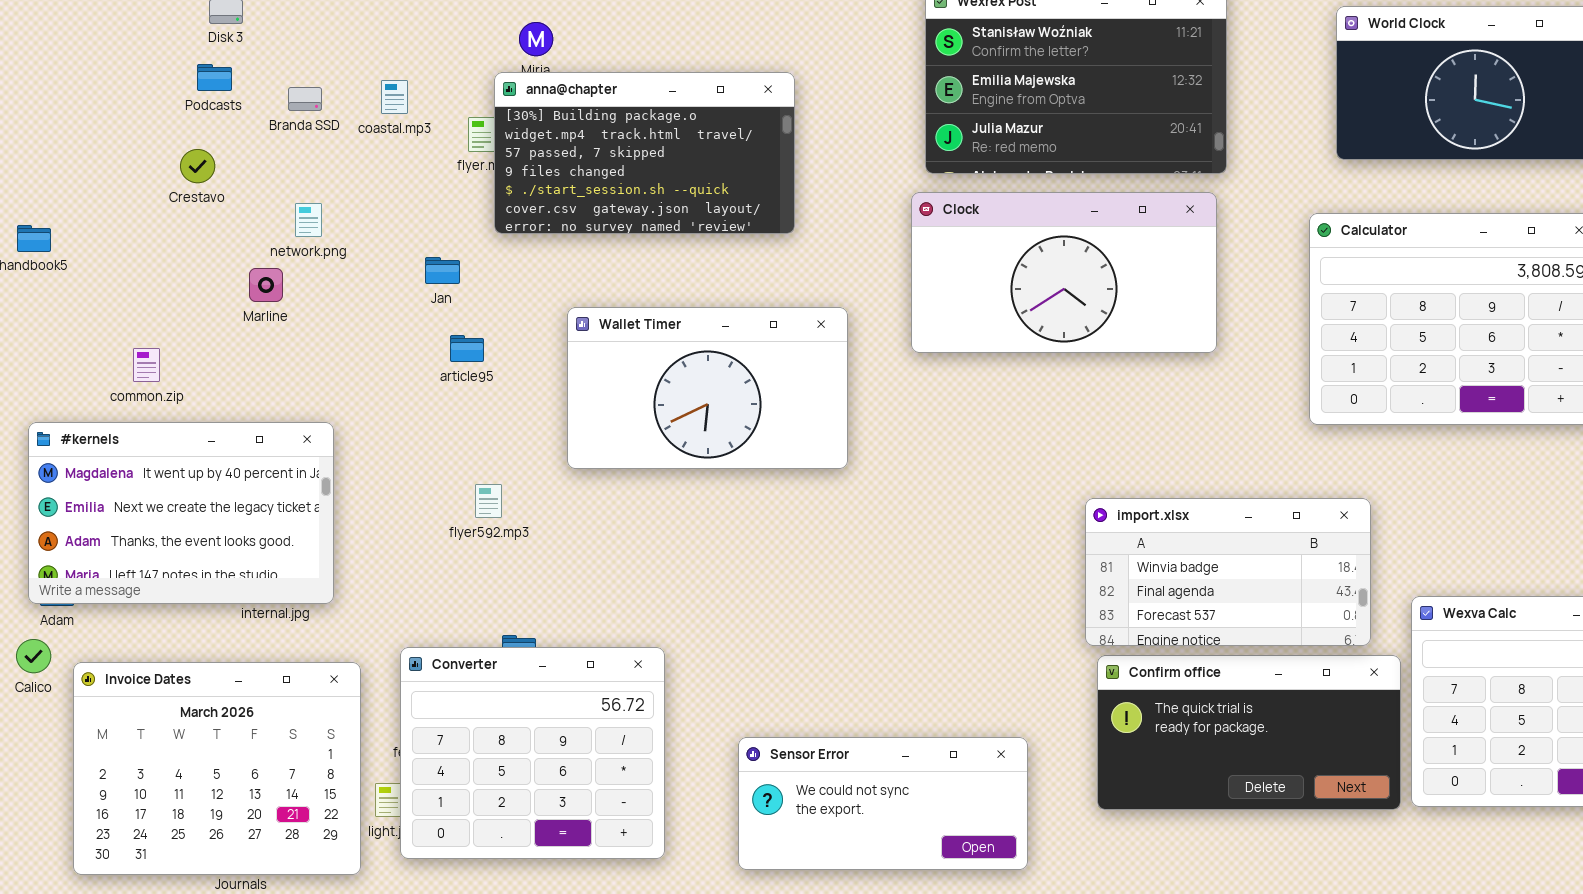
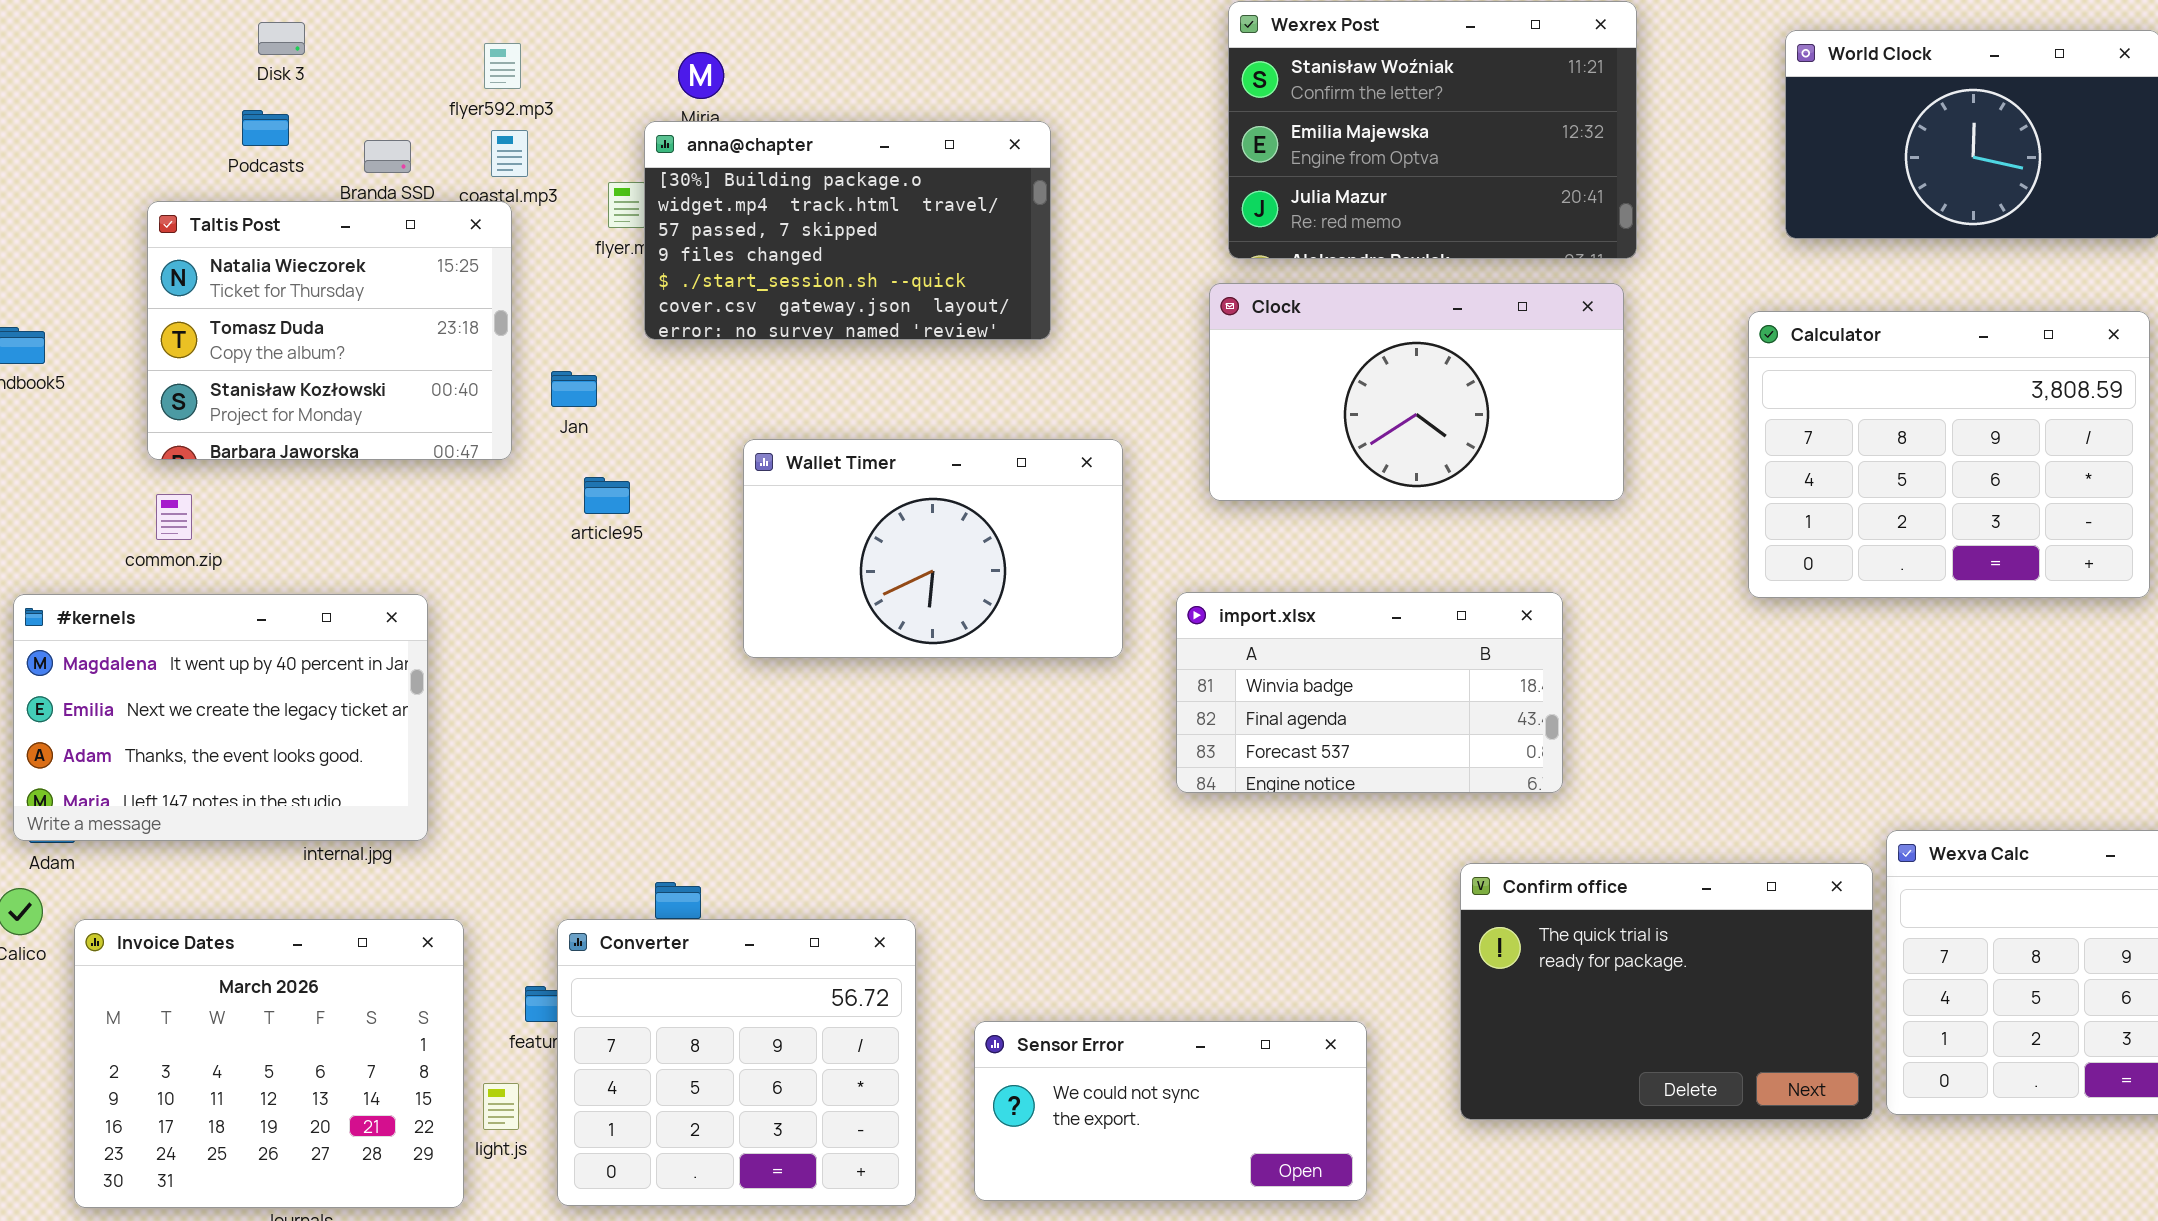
Taltis Post: none -> [147,201,512,460], opened
flyer592.mp3: [475,484,502,518] -> [484,43,521,89], moved
import.xlsx: [1085,498,1371,646] -> [1176,592,1563,793], moved
Converter: [400,647,665,859] -> [557,919,916,1206], moved
Confirm office: [1097,655,1401,810] -> [1460,863,1873,1120], resized

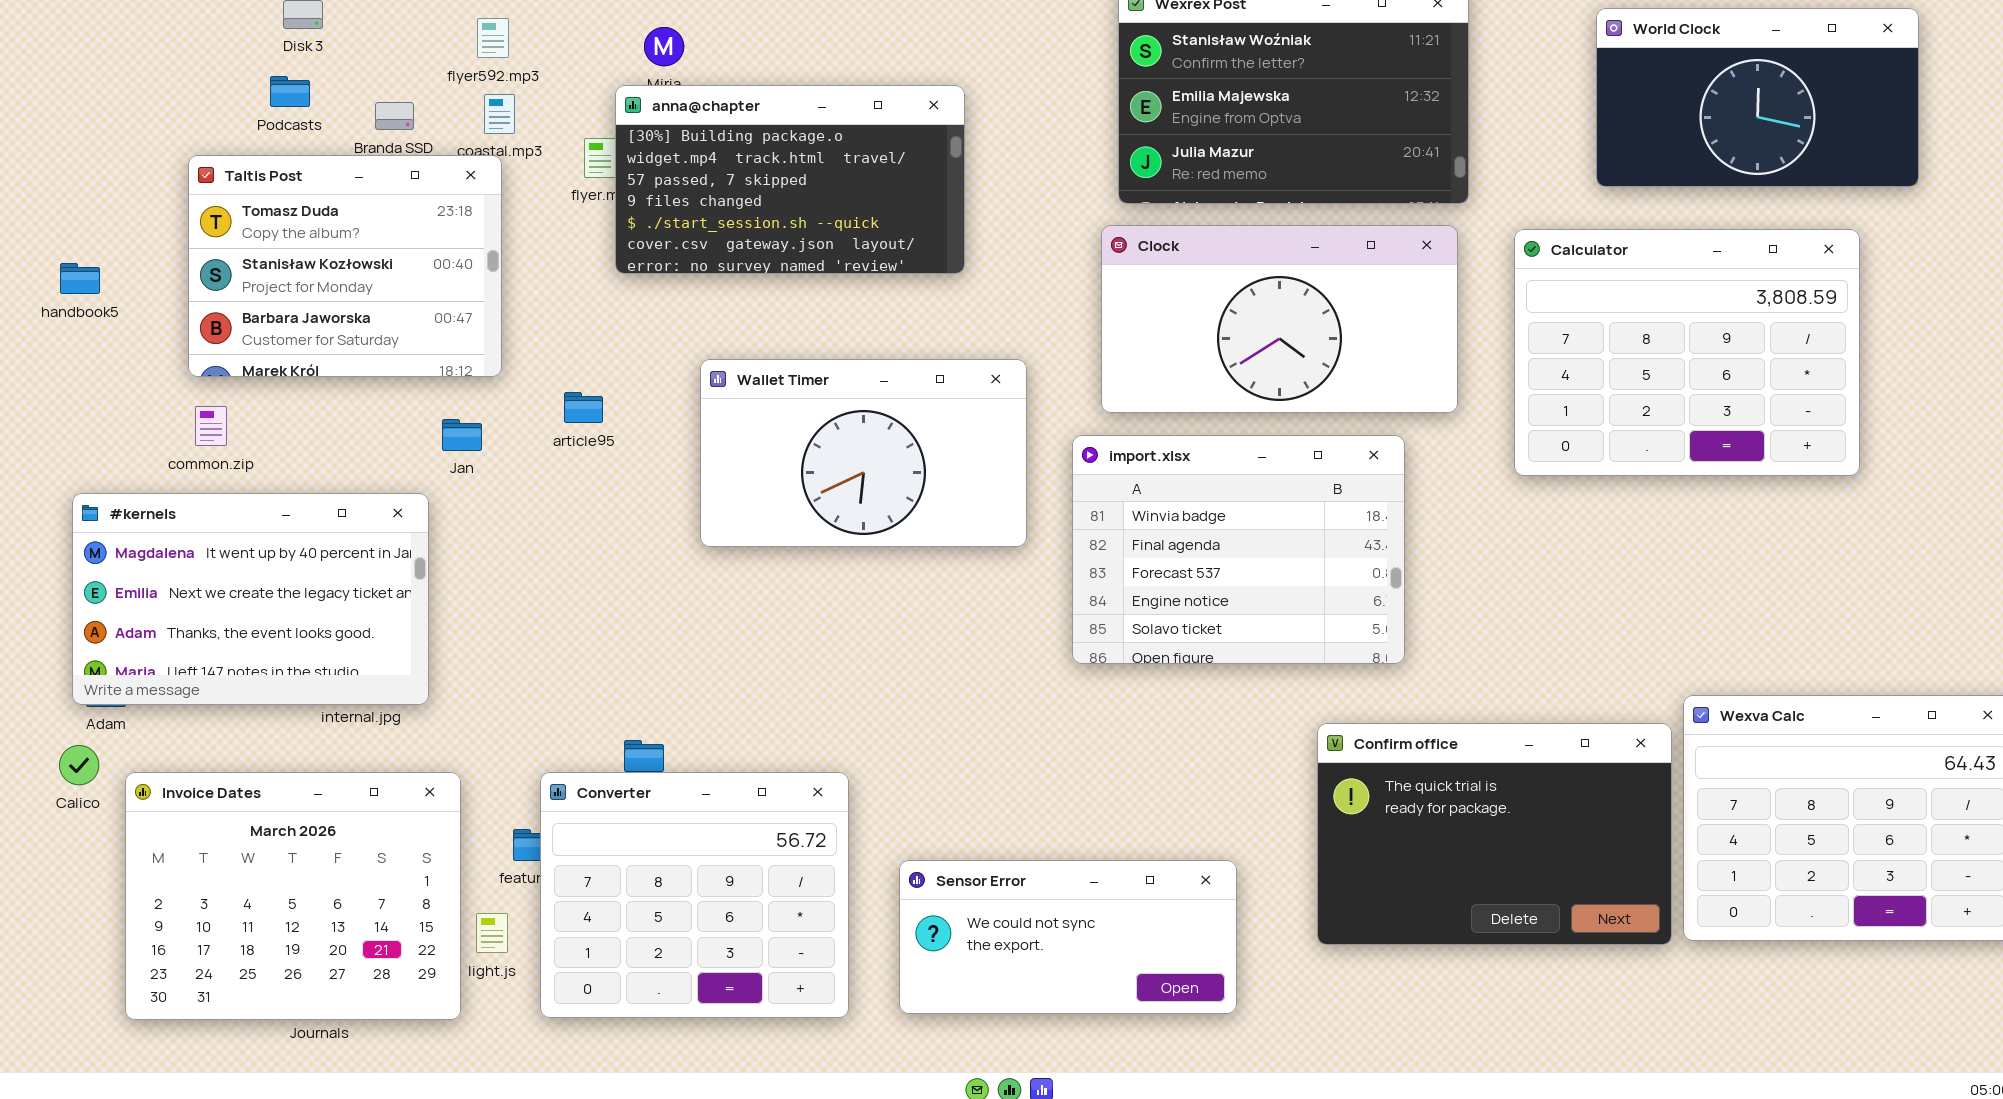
Taltis Post: [147,201,512,460] -> [188,155,502,377], scrolled down 1 row
Calculator: [1748,311,2150,598] -> [1514,229,1860,476], moved
Jan: [551,371,597,407] -> [442,419,482,451], moved
import.xlsx: [1176,592,1563,793] -> [1072,435,1405,664], resized

